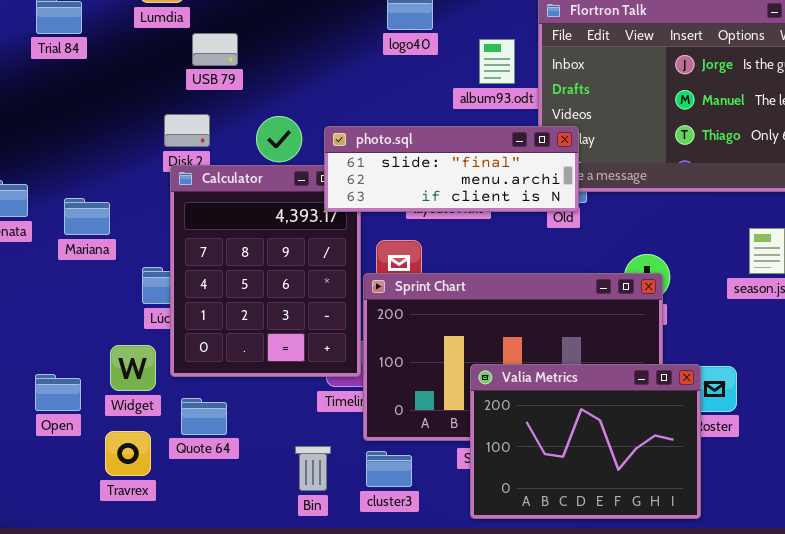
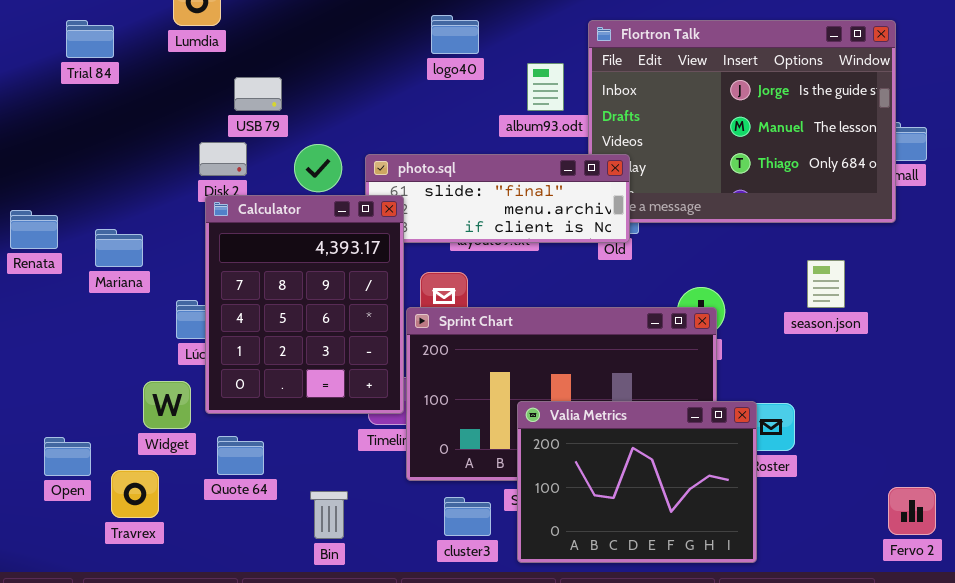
USB 79: [192,33,238,66] -> [234,77,282,111], moved
Calculator: [170,165,361,377] -> [205,195,404,414], raised
Open: [35,374,81,411] -> [44,437,91,476], moved
Travrex: [105,431,151,476] -> [111,470,159,518], moved
Bin: [295,446,331,491] -> [310,491,348,539], moved
cluster3: [366,451,412,487] -> [444,497,491,536], moved

